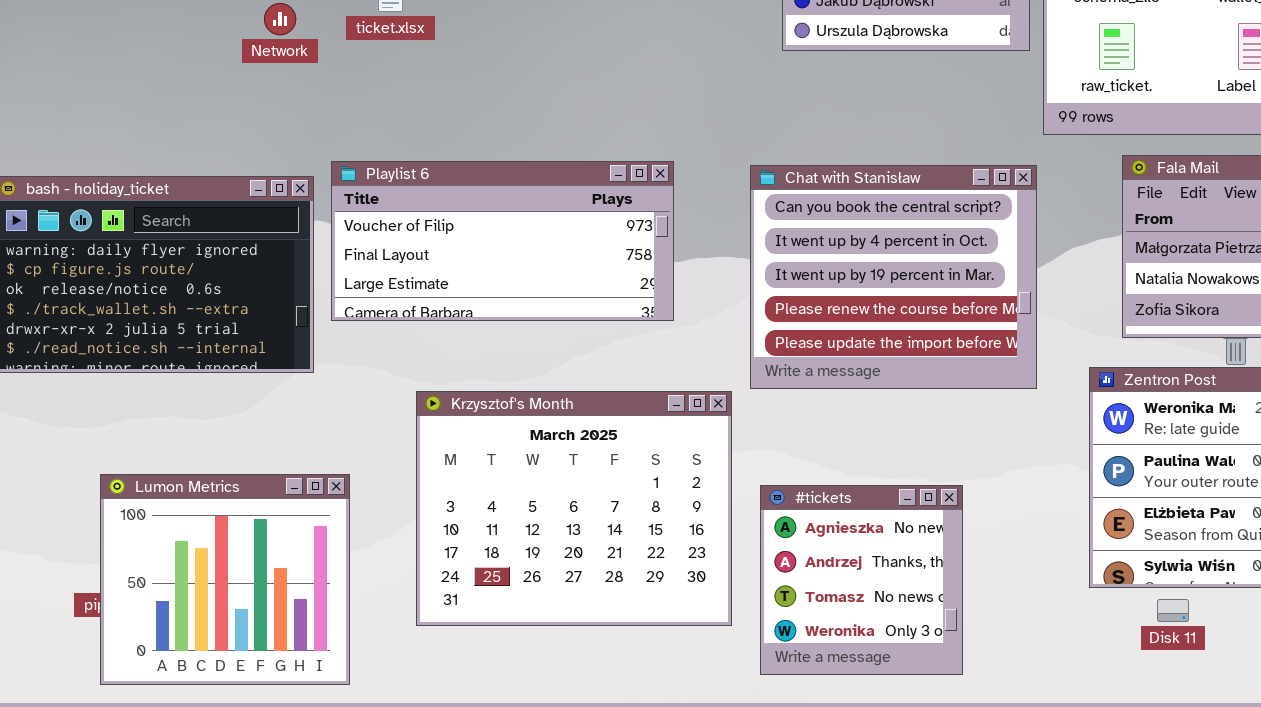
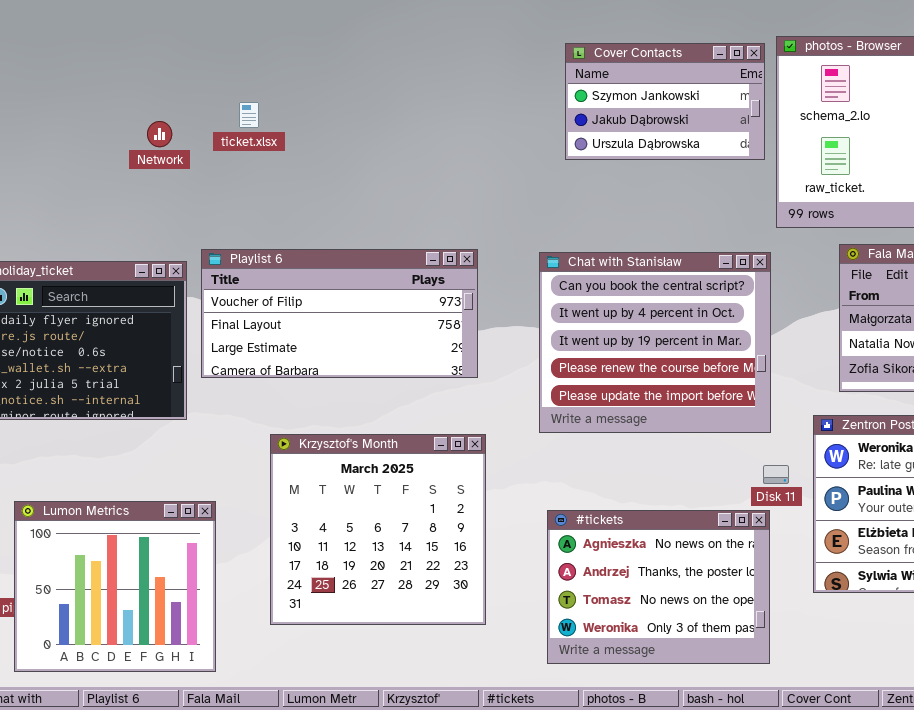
Krzysztof's Month: [416,391,732,626] -> [270,434,486,625], resized
#tickets: [760,485,963,675] -> [547,510,770,664], resized
Disk 11: [1157,599,1189,622] -> [763,465,789,484], moved

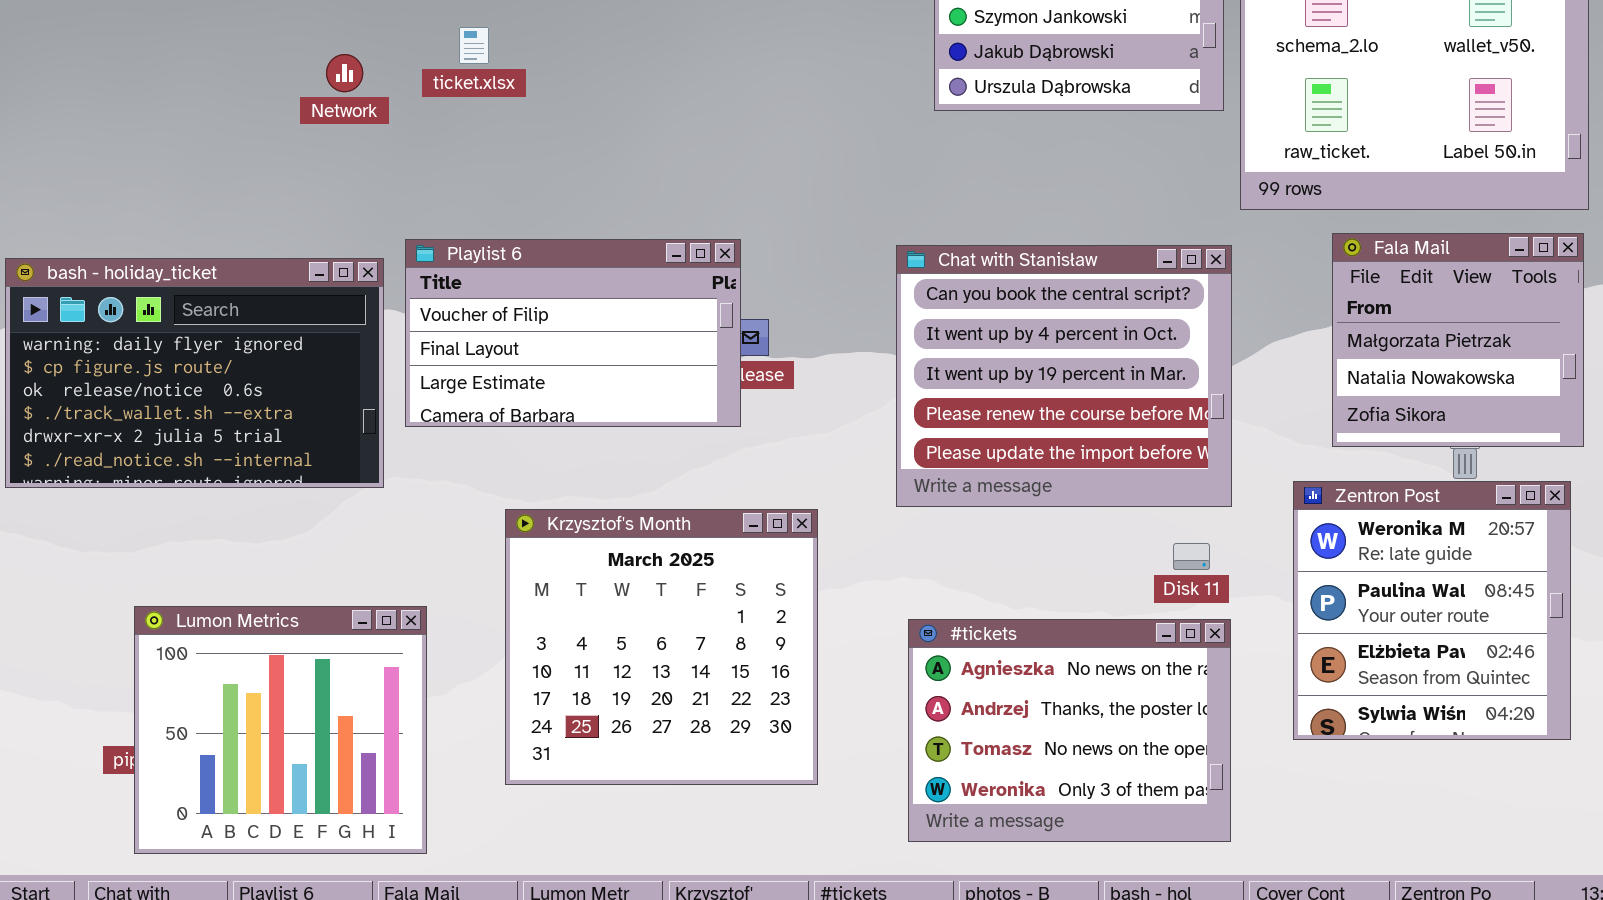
Playlist 6: [201,249,478,378] -> [405,239,741,427], resized
Disk 11: [763,465,789,484] -> [1173,543,1210,570], moved

